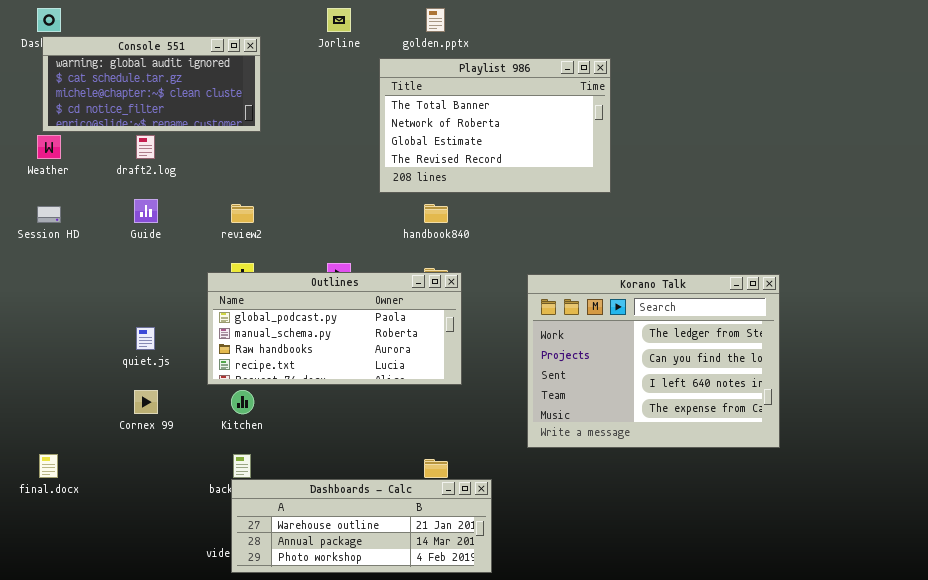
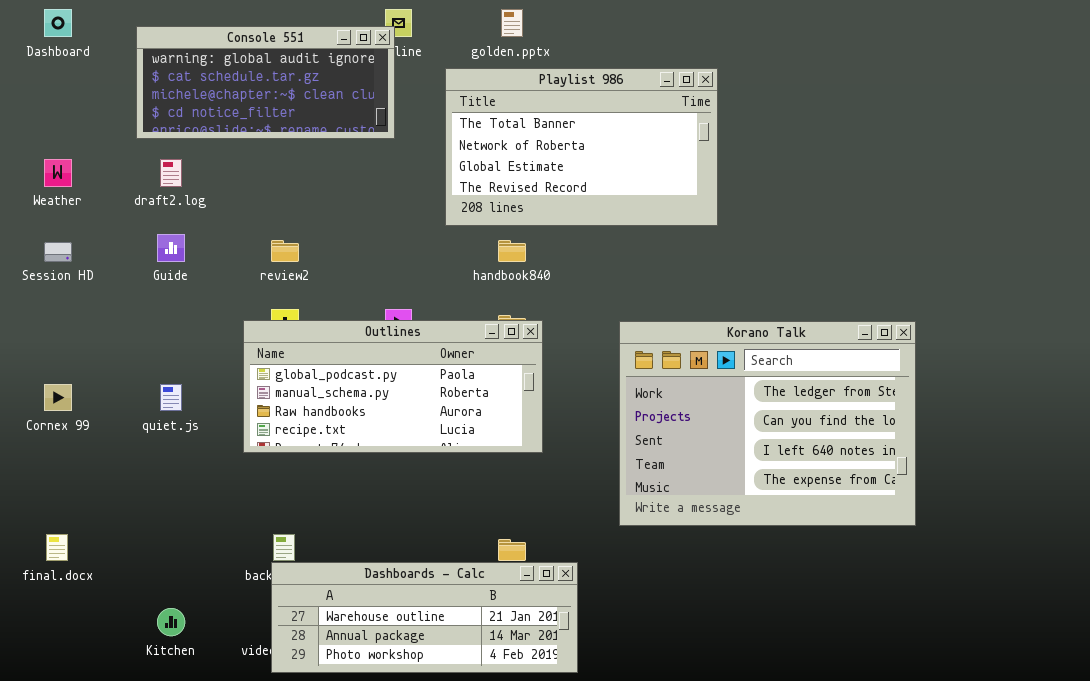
Console 551: [42,36,261,132] -> [136,26,395,139], moved
Cornex 99: [134,390,158,414] -> [44,384,72,411], moved
Kitchen: [231,390,254,414] -> [157,608,185,636], moved

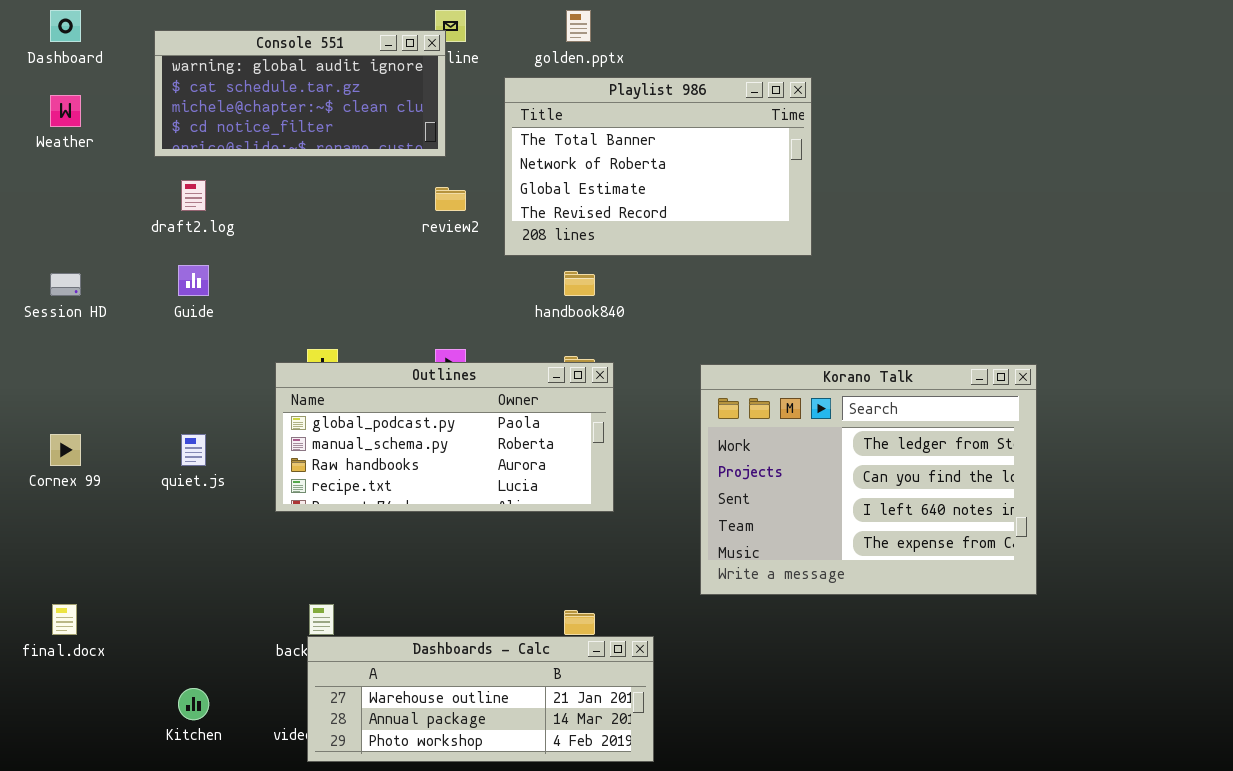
Weather: [44,159,72,187] -> [50,95,81,127], moved
review2: [271,240,299,262] -> [435,187,466,211], moved

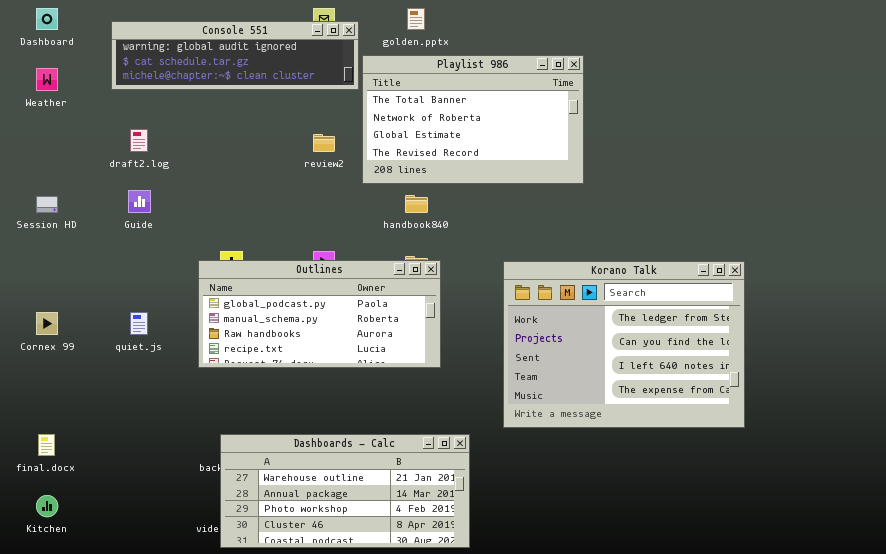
Console 551: [154,30,446,157] -> [111,21,359,90], resized
Dashboards - Calc: [307,636,654,762] -> [220,434,470,548], resized
Kitchen: [178,688,209,720] -> [36,495,58,517], moved

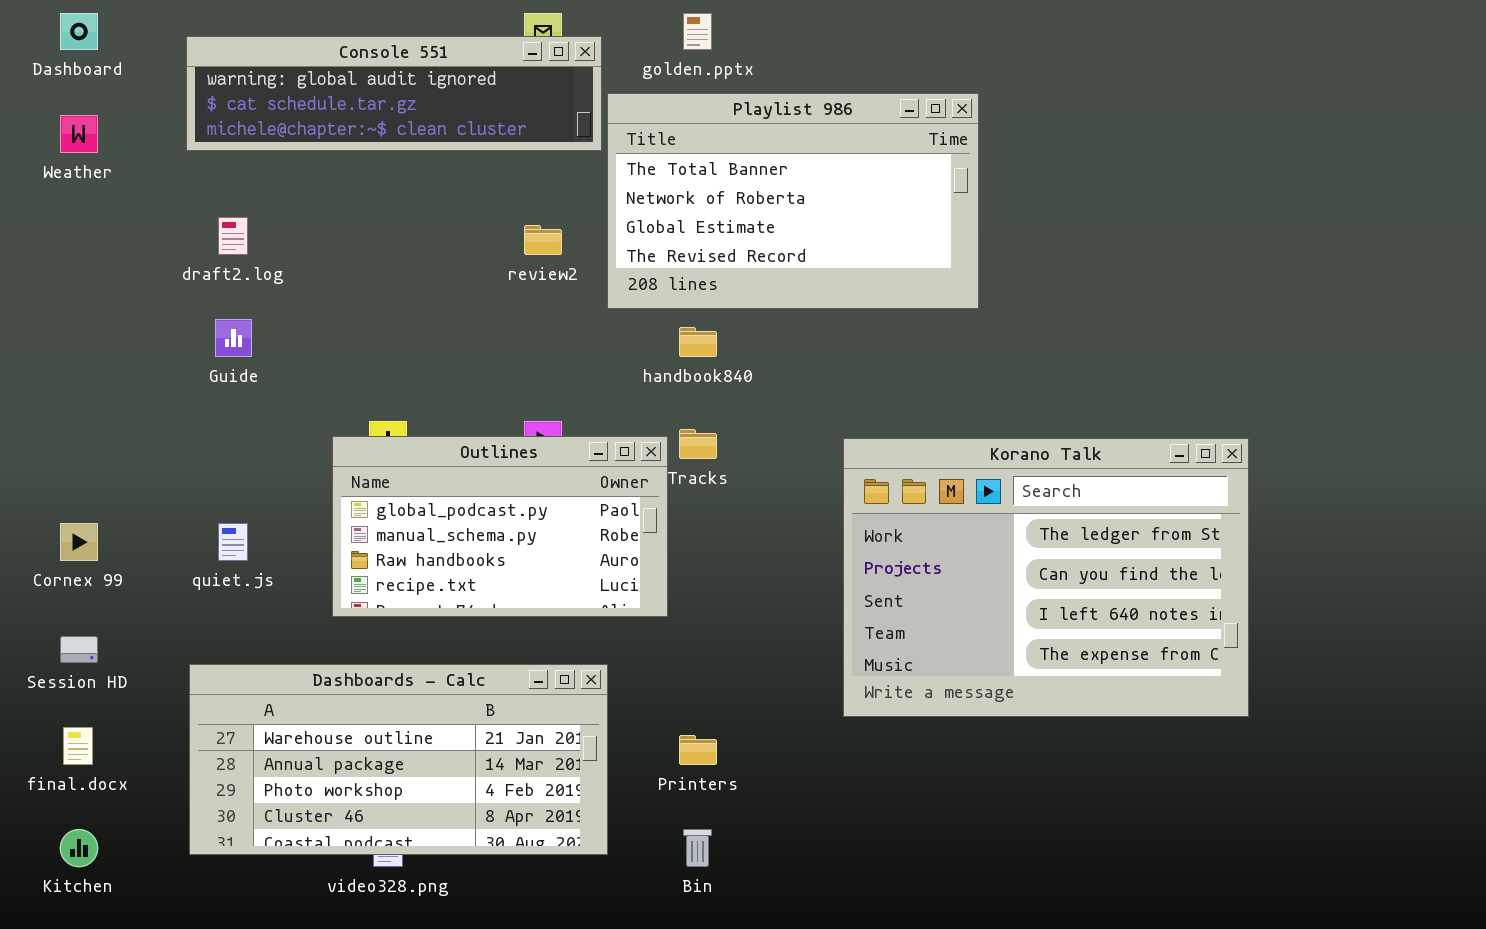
Session HD: [36,196,58,213] -> [60,636,98,663], moved
Outlines: [198,260,441,368] -> [332,436,668,617], resized
Dashboards - Calc: [220,434,470,548] -> [189,664,608,855], moved

